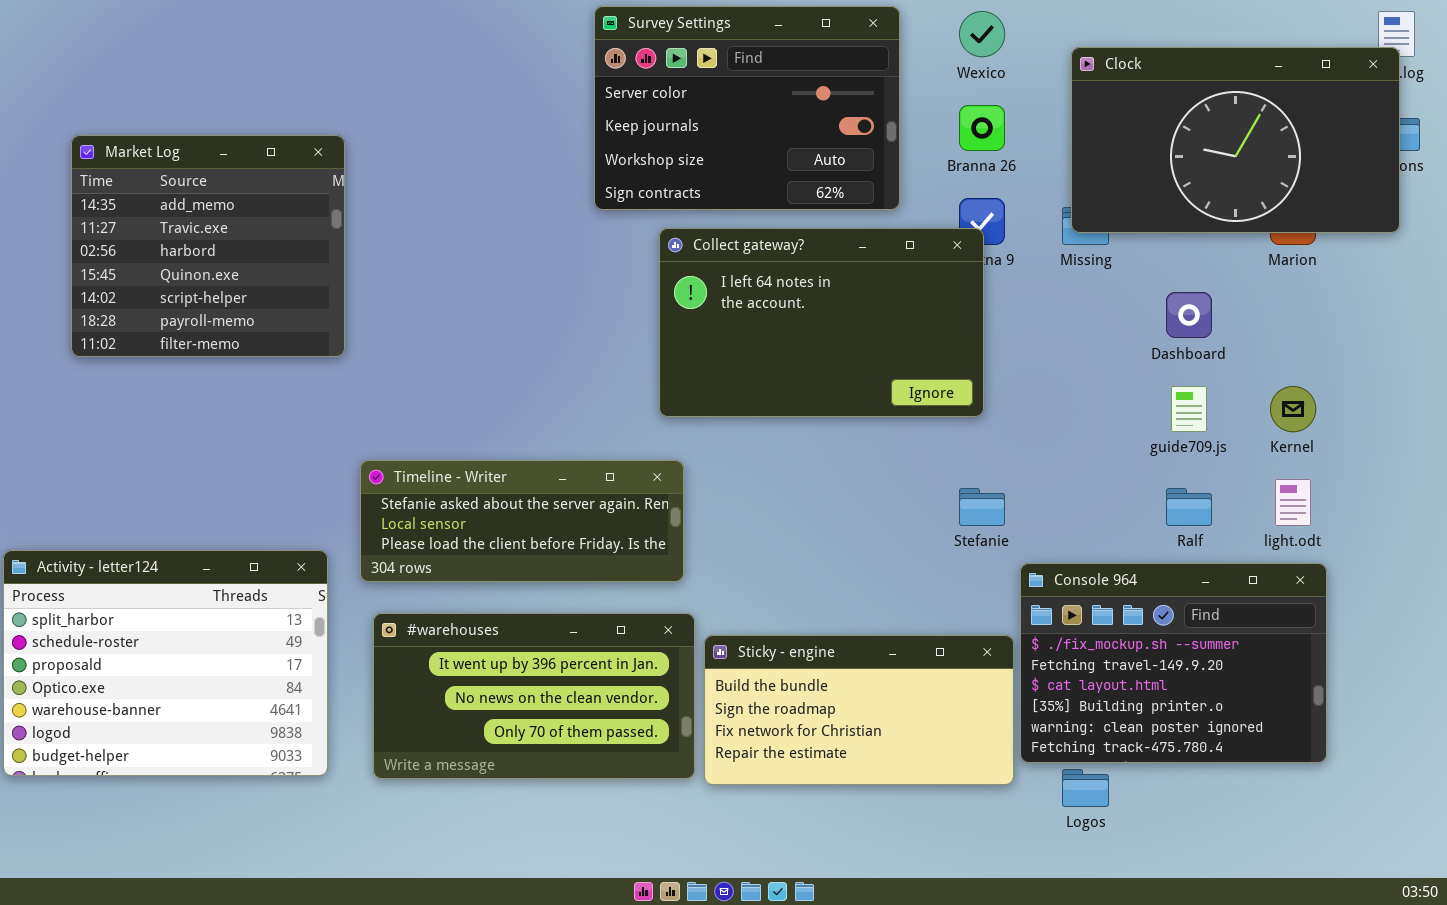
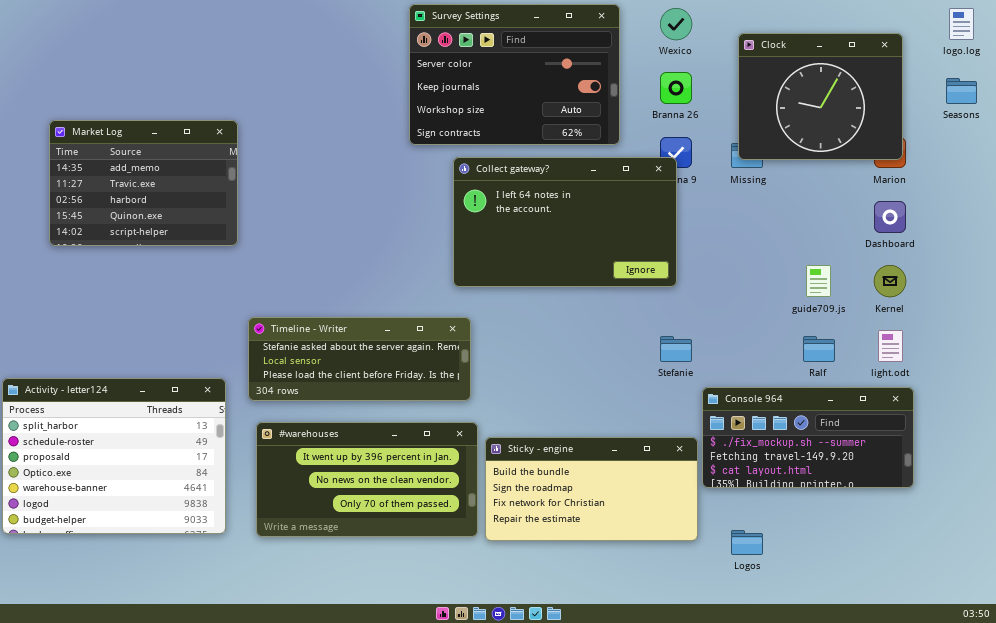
Clock: [1071,47,1400,233] -> [738,33,903,160], resized
Market Log: [71,135,345,357] -> [49,120,238,246], resized
Dashboard: [1166,292,1212,338] -> [874,201,906,233], moved
Console 964: [1020,563,1327,763] -> [702,387,914,488], resized

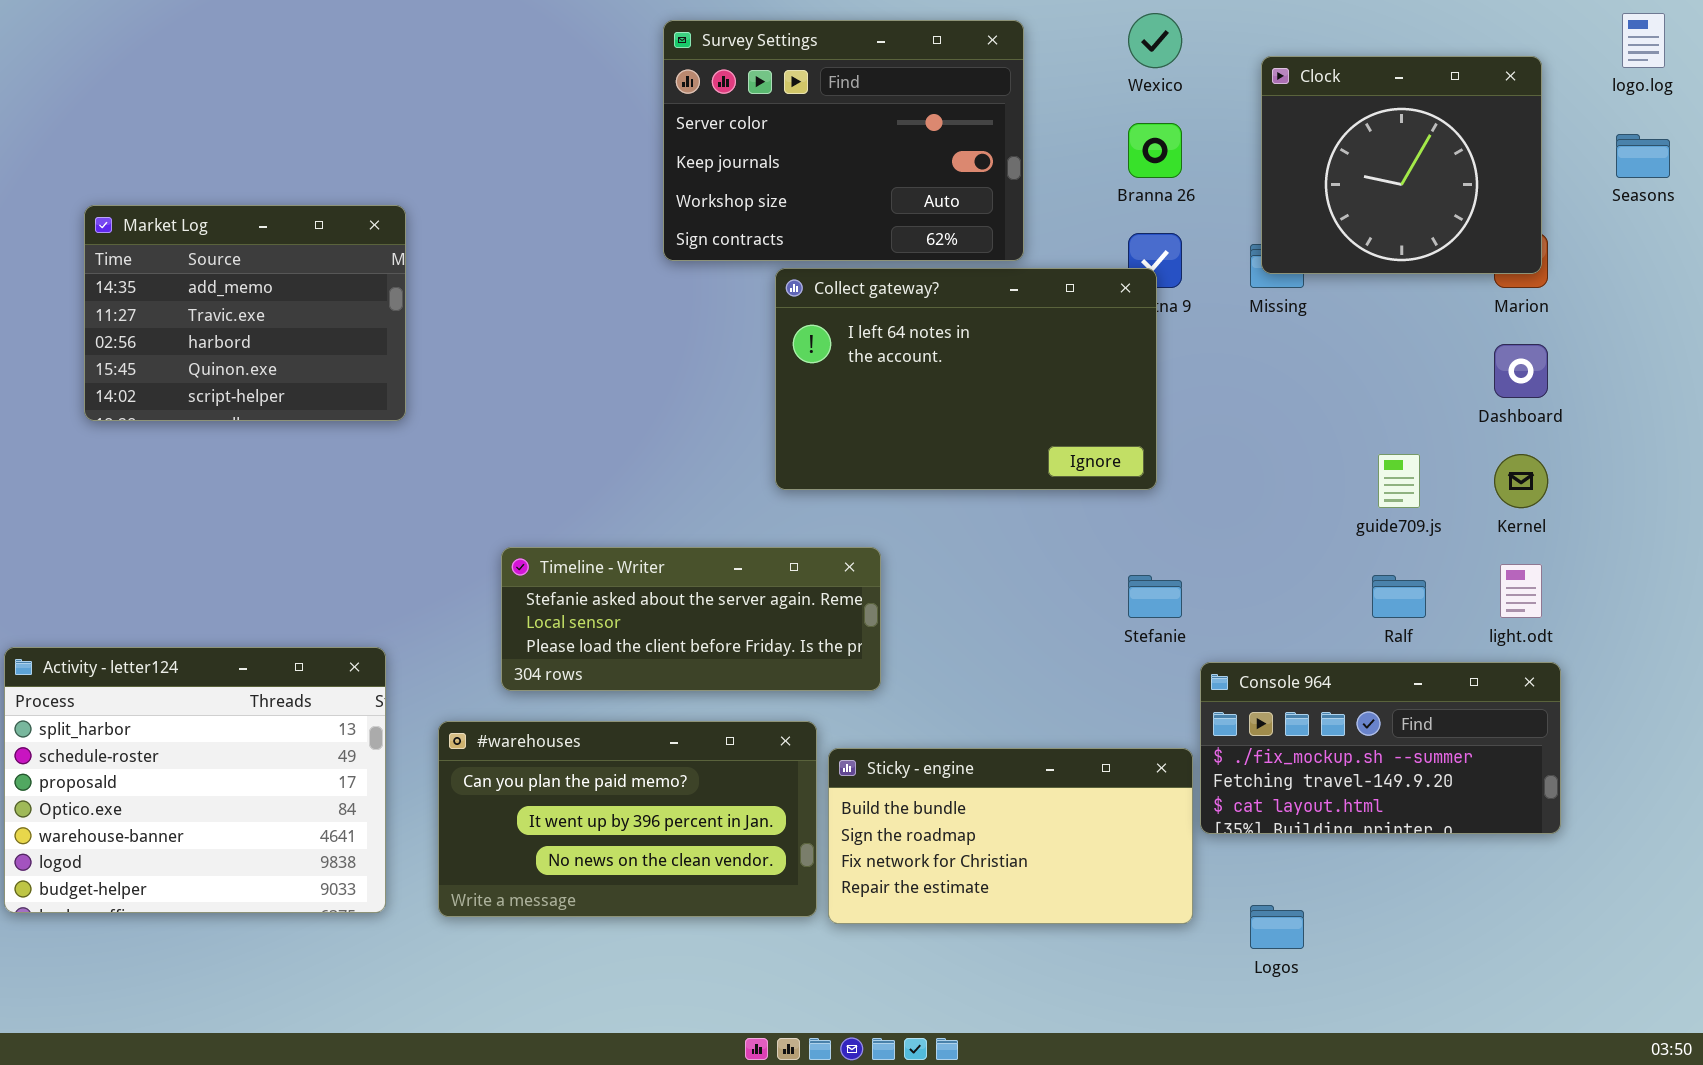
Survey Settings: [409,4,620,145] -> [663,20,1024,261], moved
Timeline - Writer: [248,317,471,401] -> [501,547,881,691], moved
#warehouses: [256,422,478,537] -> [438,721,817,917], scrolled up 1 row

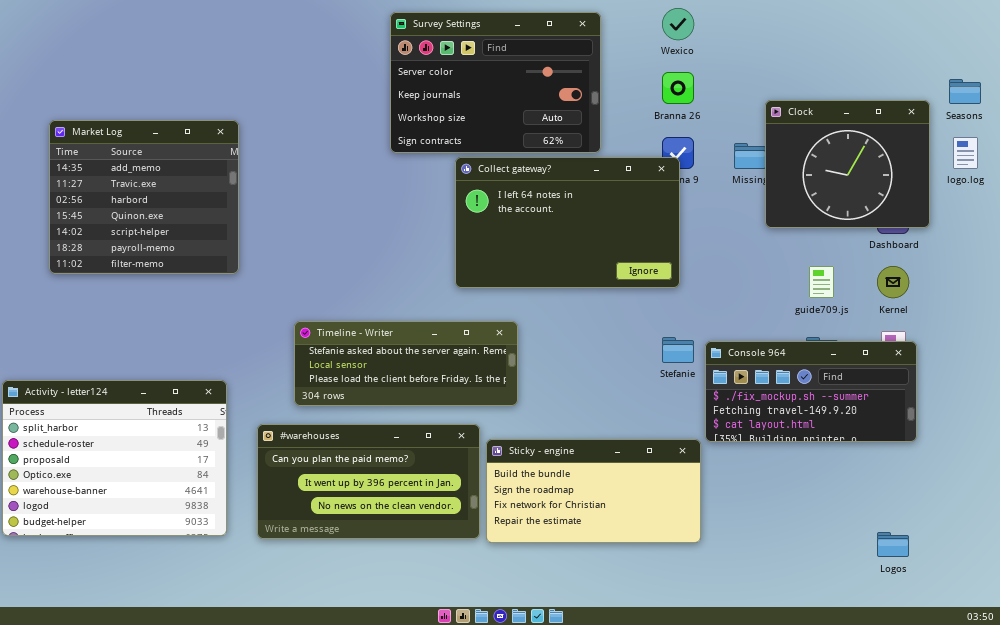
logo.log: [1622,13,1665,68] -> [953,137,978,169], moved
Clock: [1261,56,1542,274] -> [765,100,930,228], moved
Market Log: [84,205,406,421] -> [49,120,239,274], resized
Console 964: [1200,662,1561,834] -> [705,341,917,442], moved
Logos: [1250,905,1304,949] -> [877,532,909,557], moved

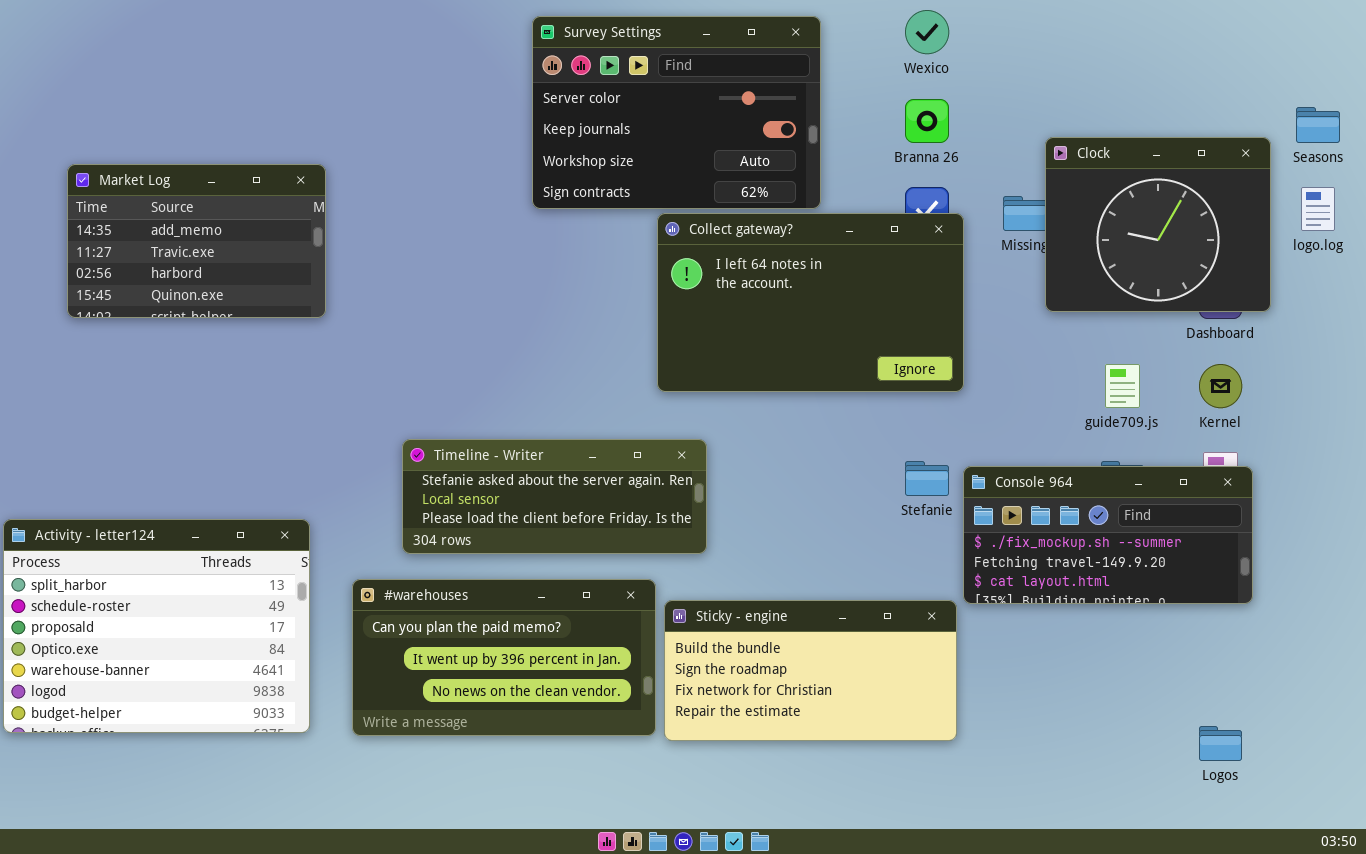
Market Log: [49,120,239,274] -> [67,164,326,318], resized
Collect gateway?: [455,157,680,288] -> [657,213,964,392], moved

